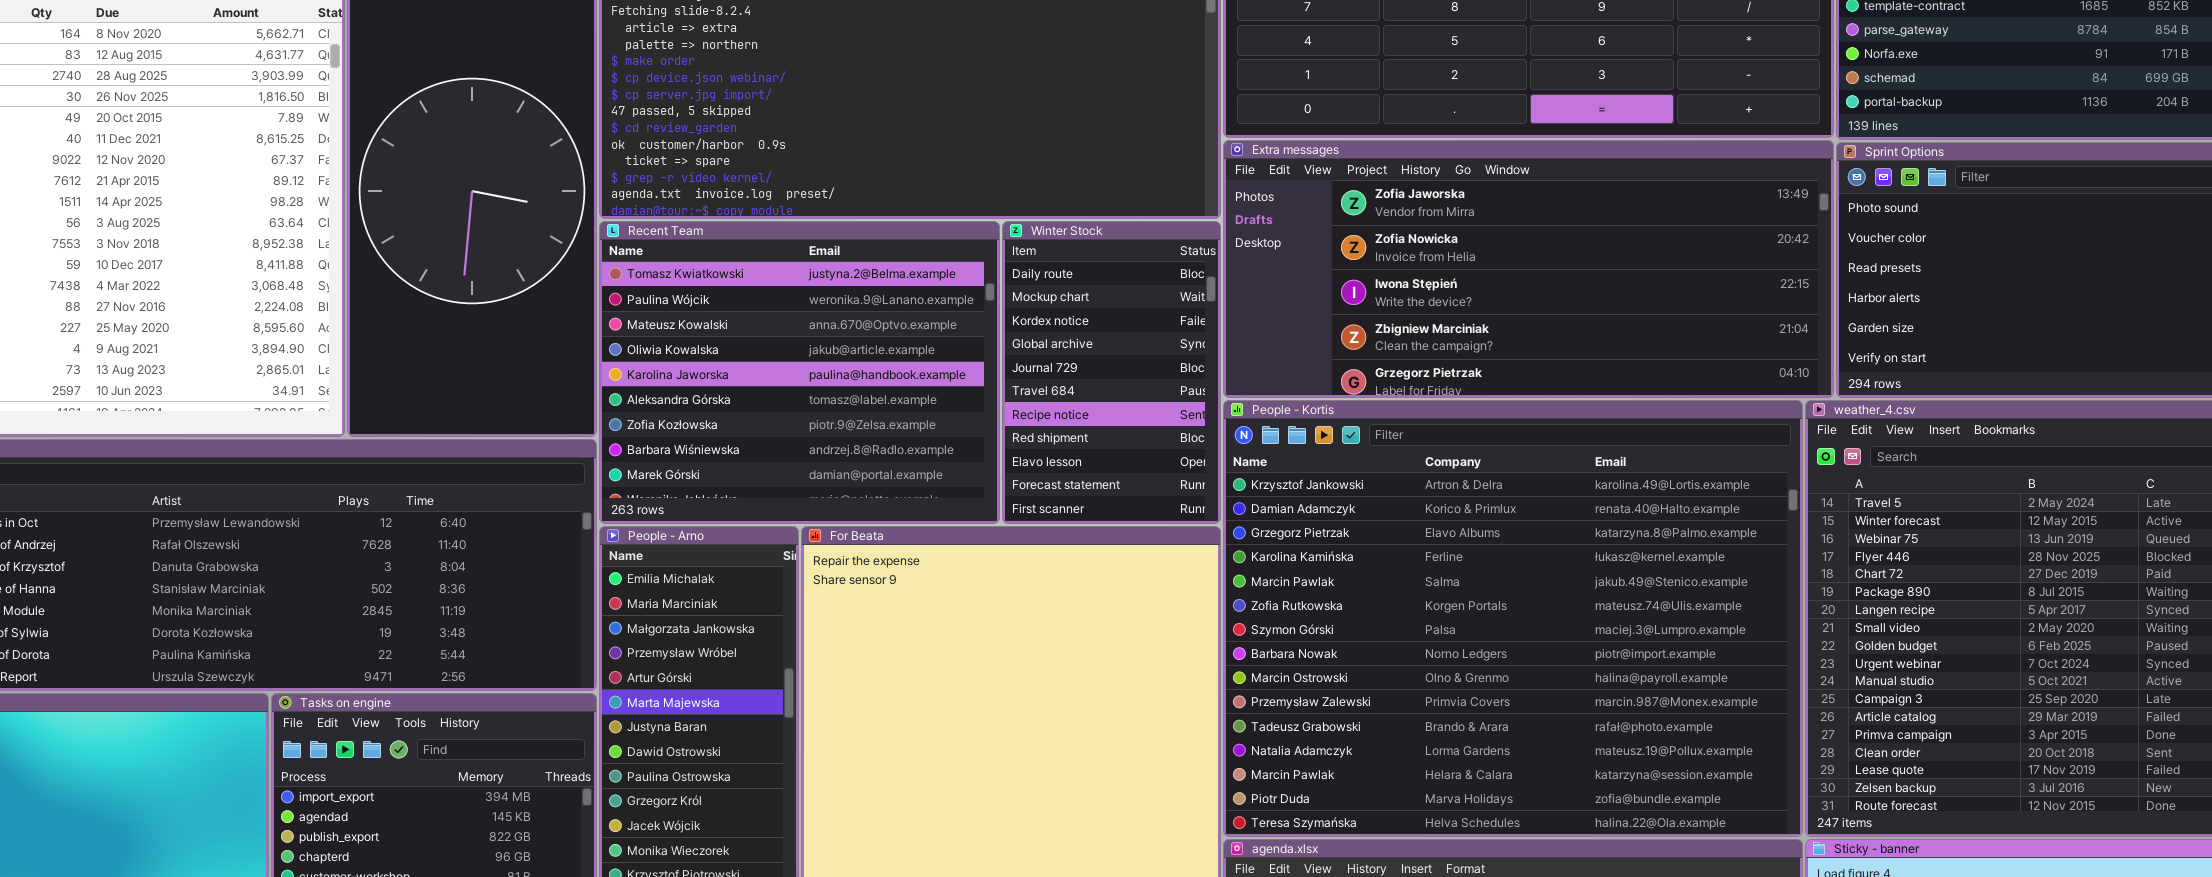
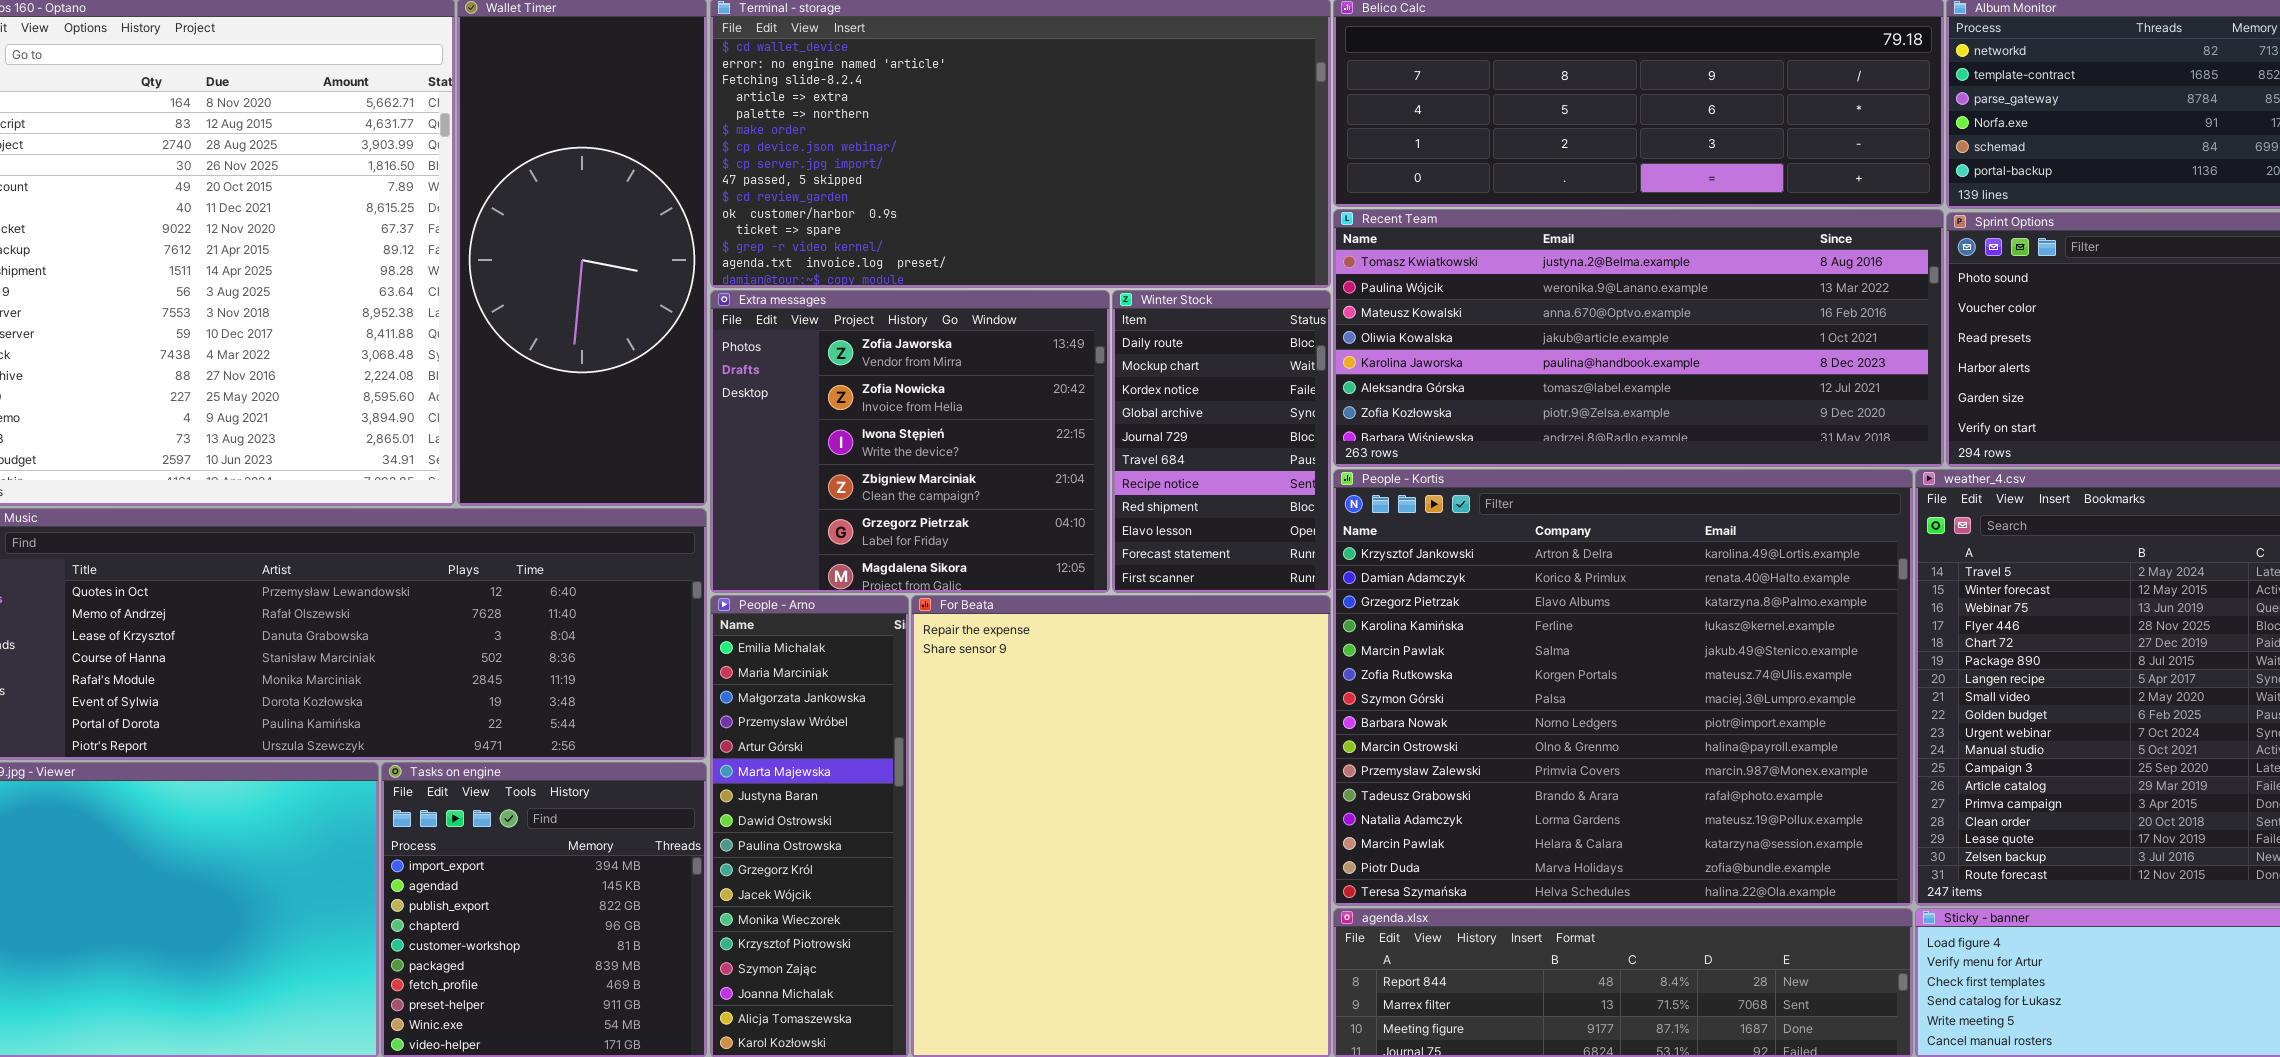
Extra messages: [1223,140,1834,398] -> [710,290,1110,593], moved, resized
Recent Team: [599,221,1000,524] -> [1333,209,1944,467], moved, resized

